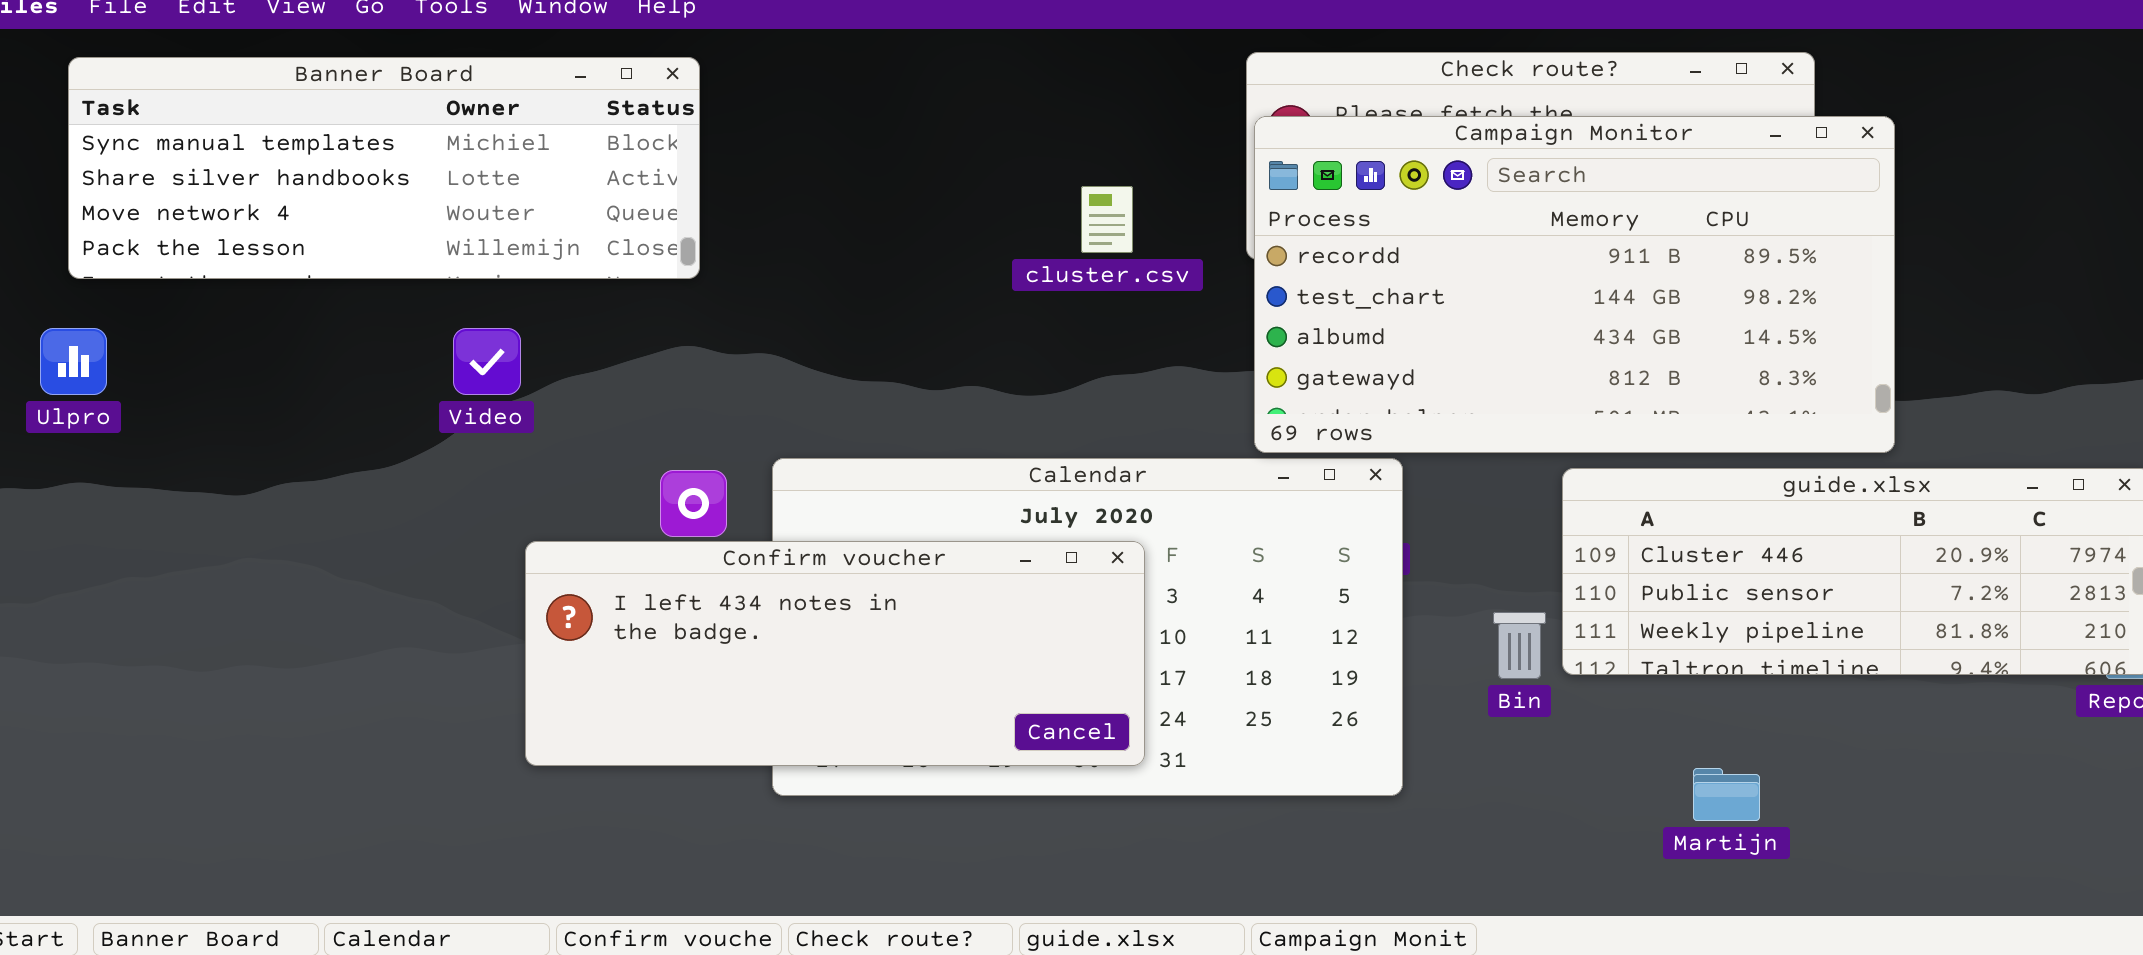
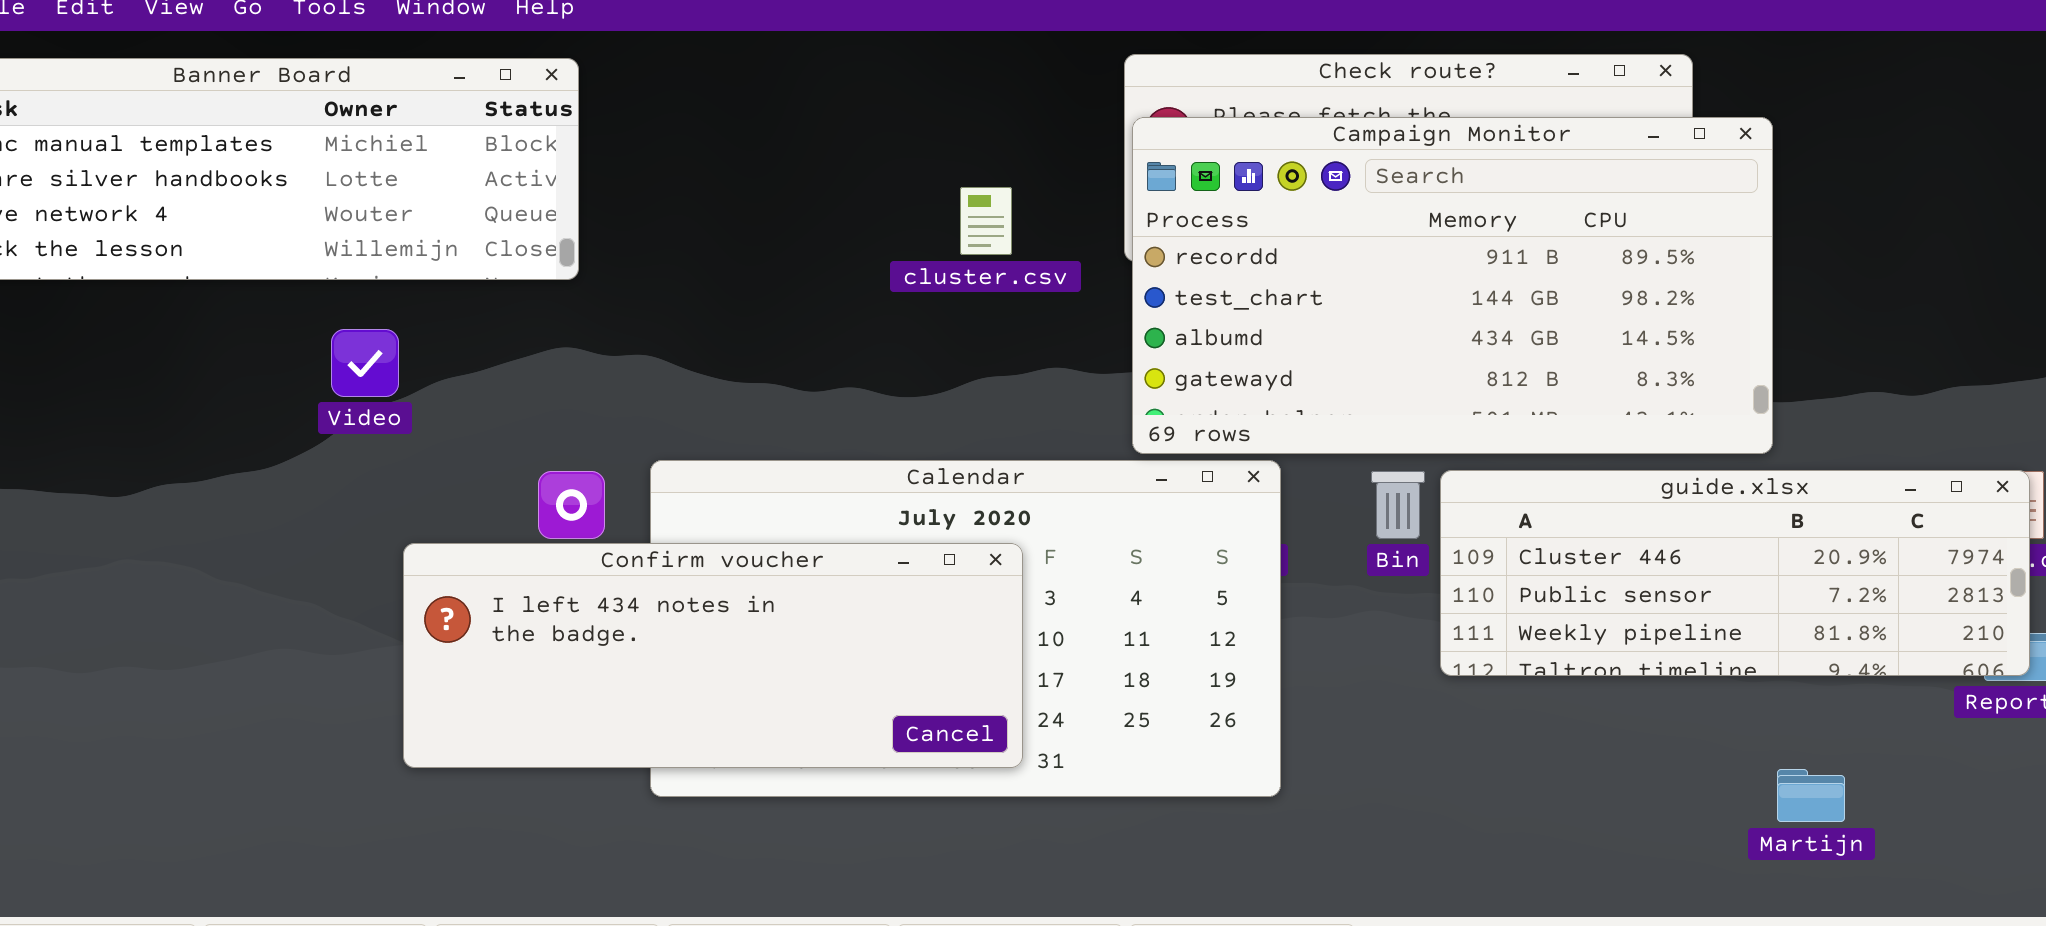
Bin: [1493,612,1546,679] -> [1371,471,1425,539], moved
Martijn: [1693,768,1760,821] -> [1777,769,1845,822], moved

